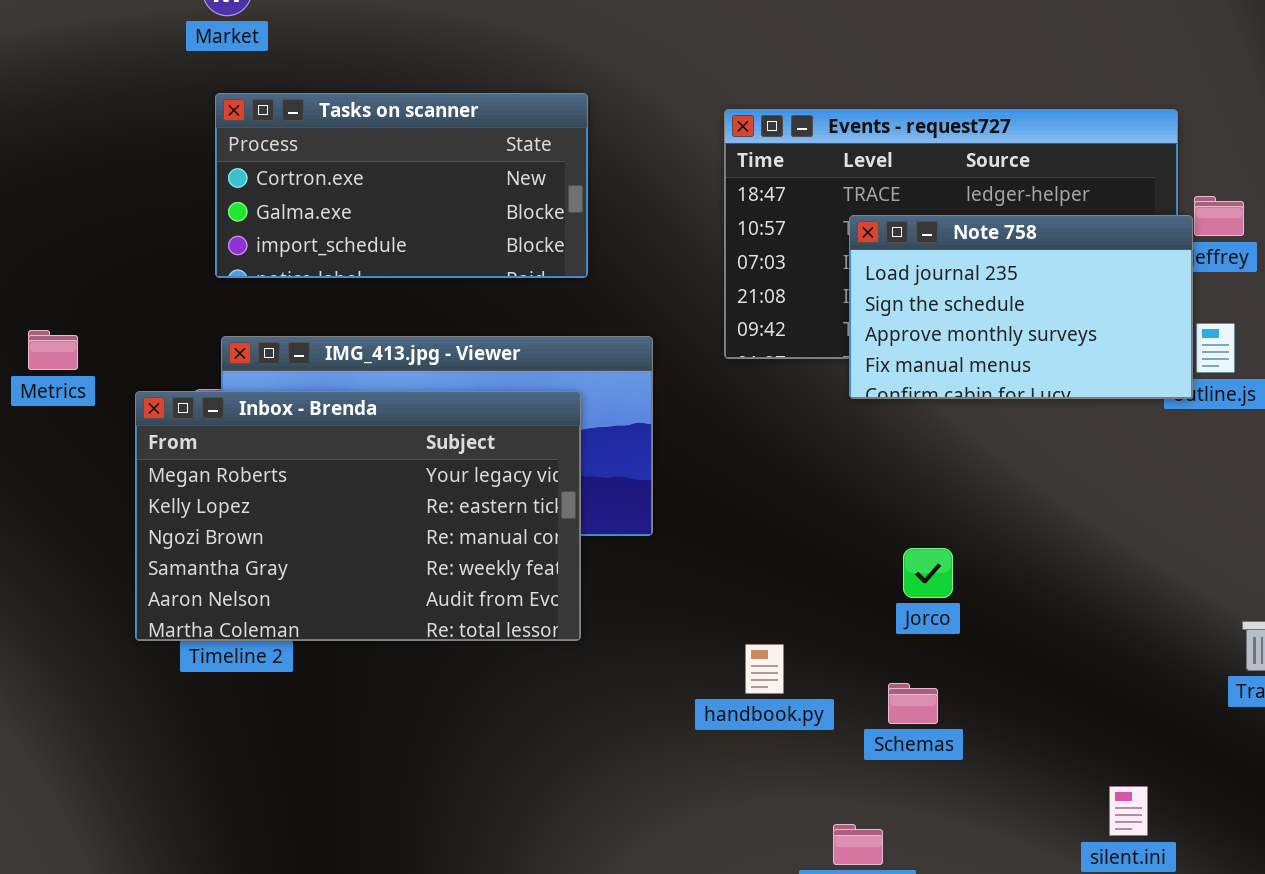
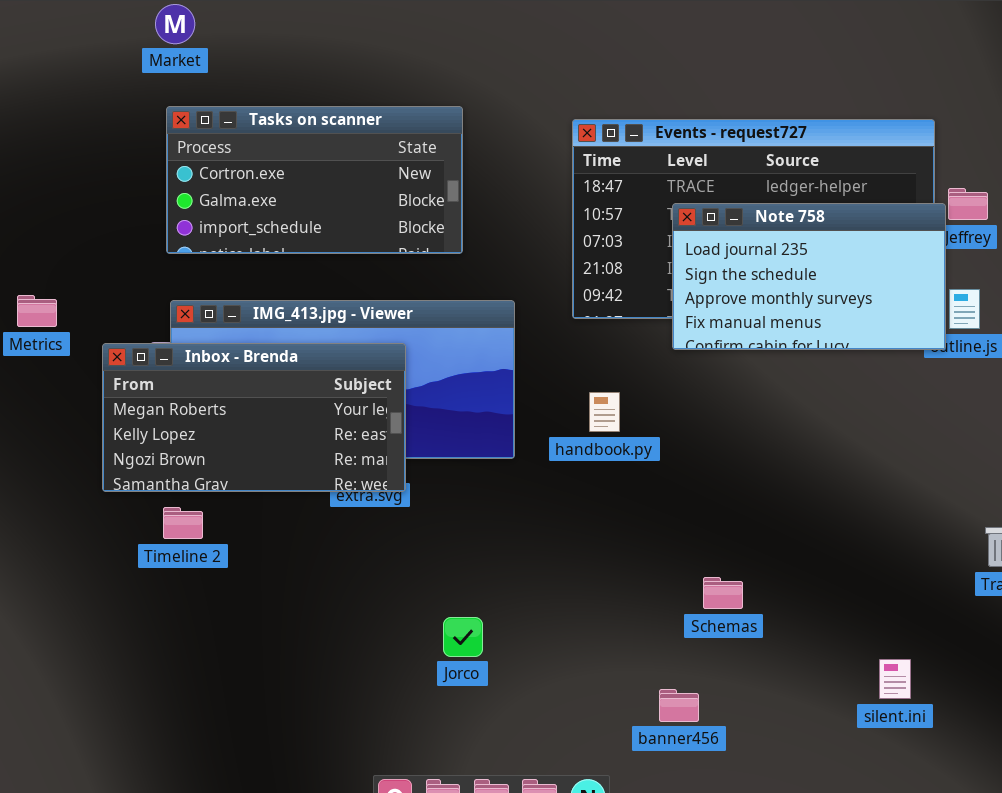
Inbox - Brenda: [135,391,581,641] -> [102,343,406,492], resized
Jorco: [903,548,953,598] -> [443,617,483,657], moved
handbook.py: [745,644,784,694] -> [589,392,620,432], moved

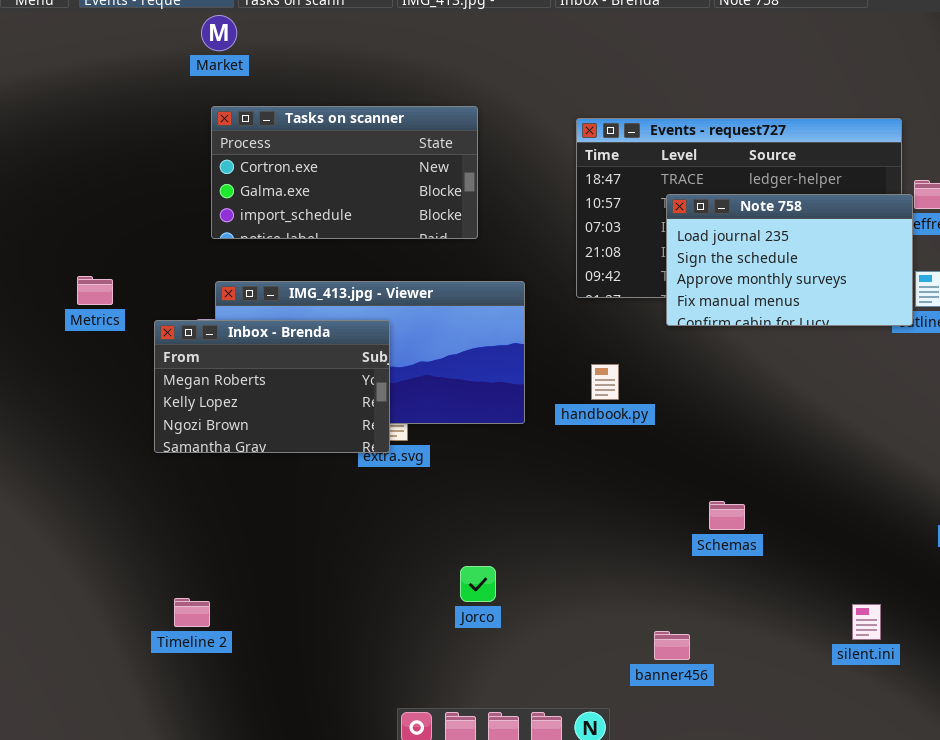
Inbox - Brenda: [102,343,406,492] -> [154,320,390,453], resized
Timeline 2: [163,507,203,539] -> [174,598,210,627], moved
Schemas: [703,577,743,609] -> [709,501,745,530], moved

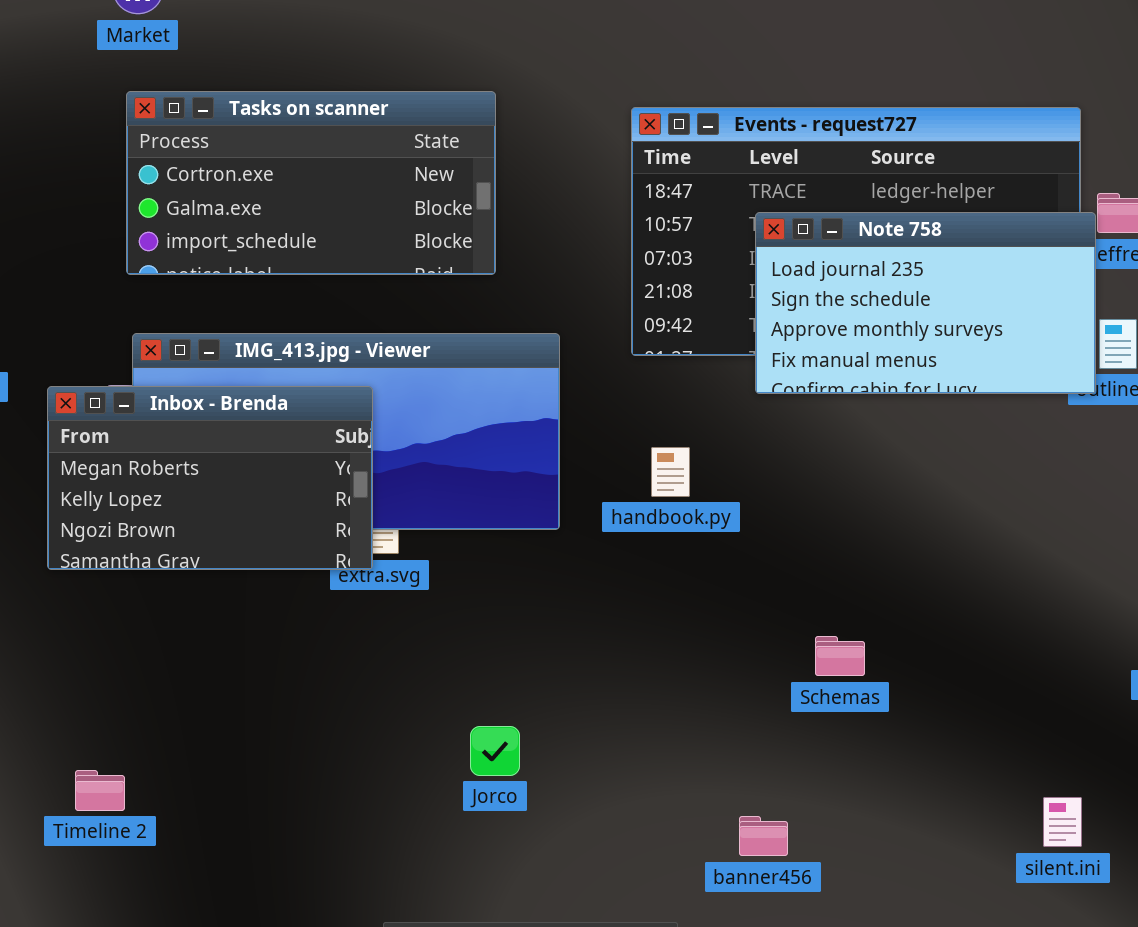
silent.ini: [852,604,881,640] -> [1043,797,1082,847], moved

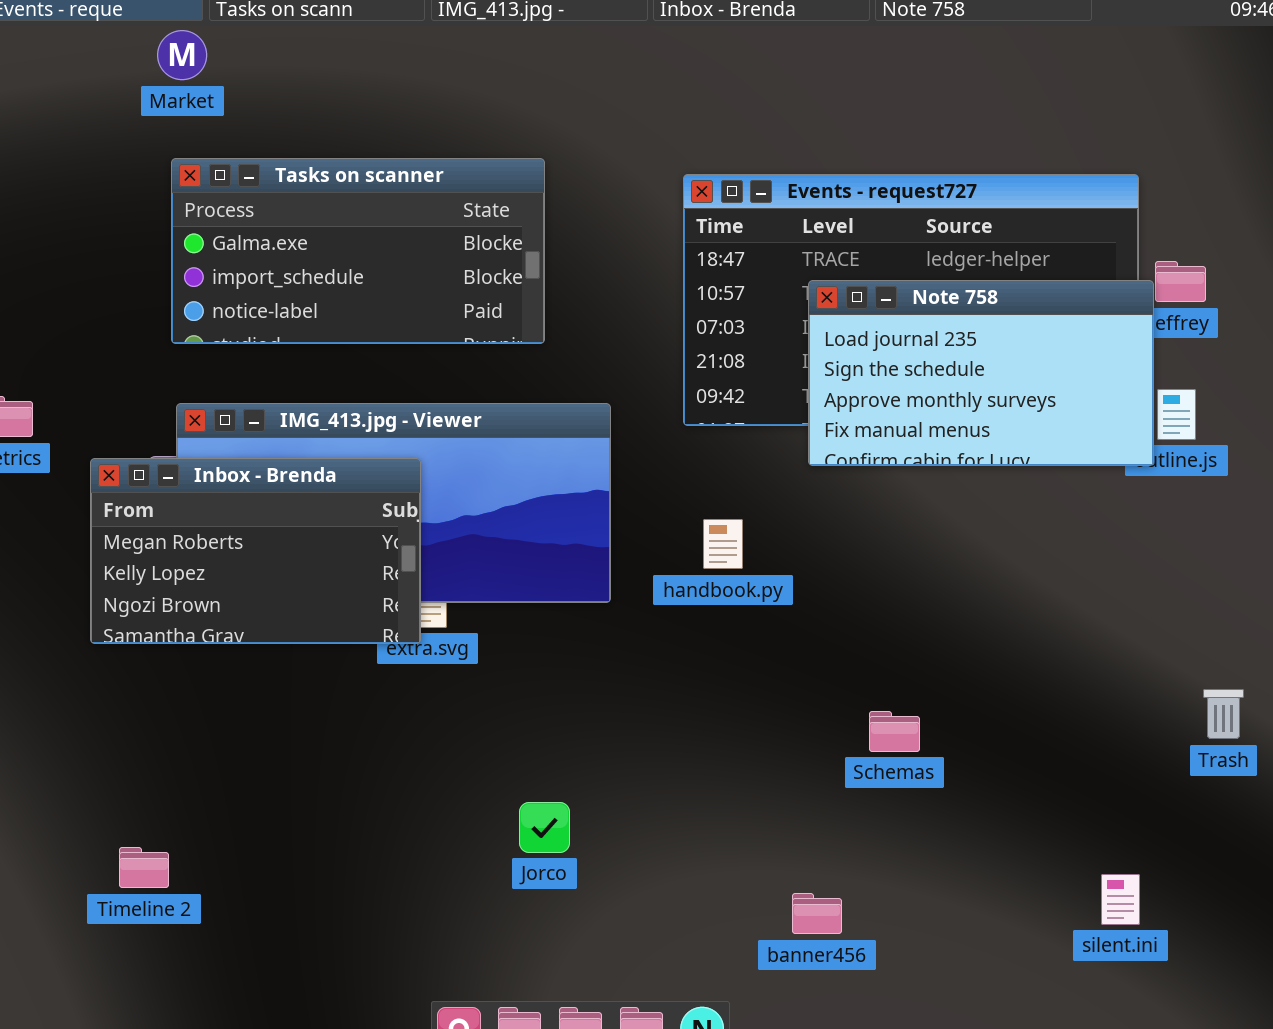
Tasks on scanner: [126,91,496,275] -> [171,158,545,344], scrolled down 1 row

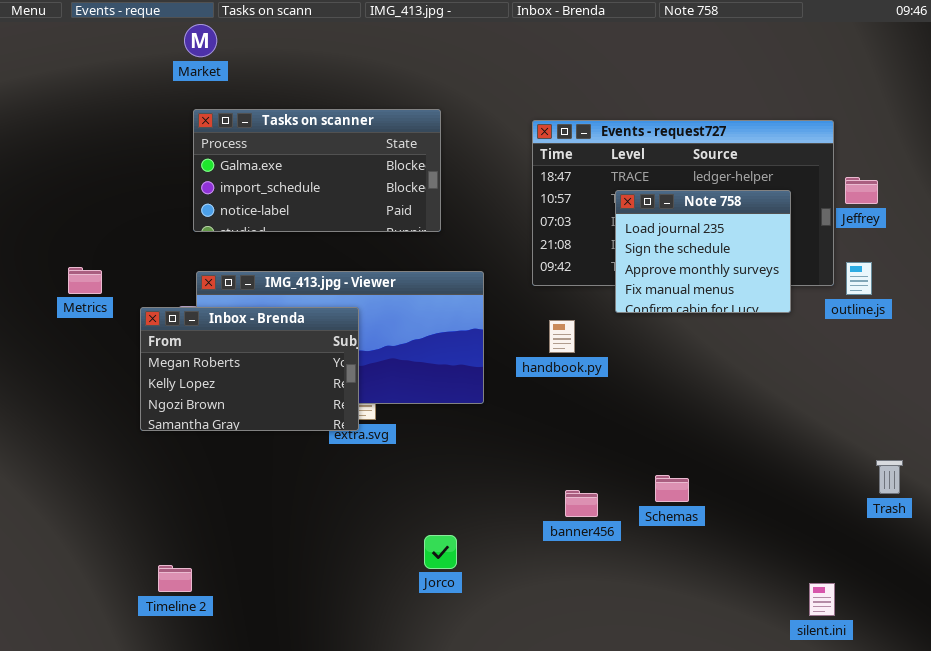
Note 758: [808,280,1154,466] -> [615,190,791,313], resized
handbook.py: [703,519,743,569] -> [549,320,575,353], moved
banner456: [792,893,842,934] -> [565,490,598,517], moved

